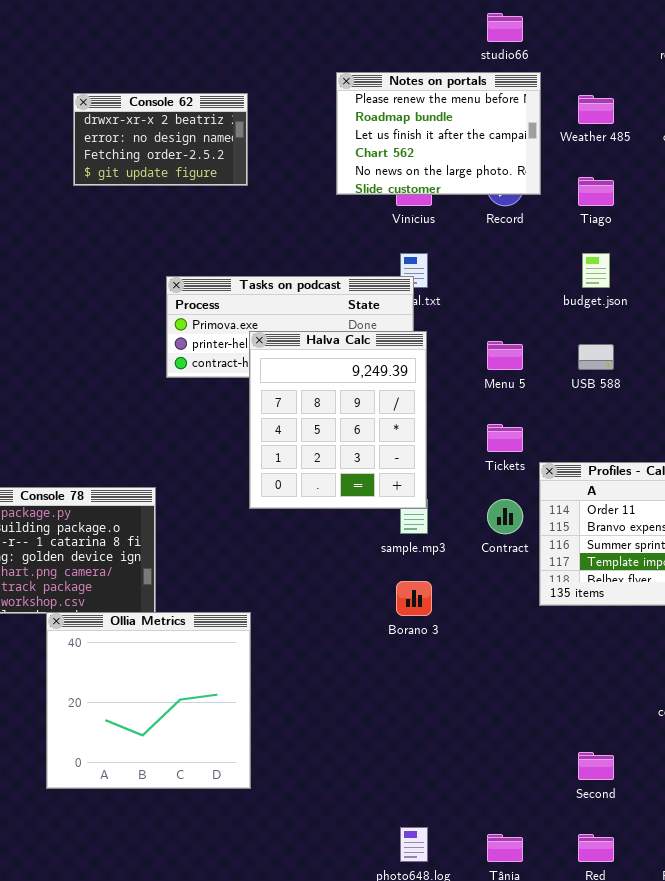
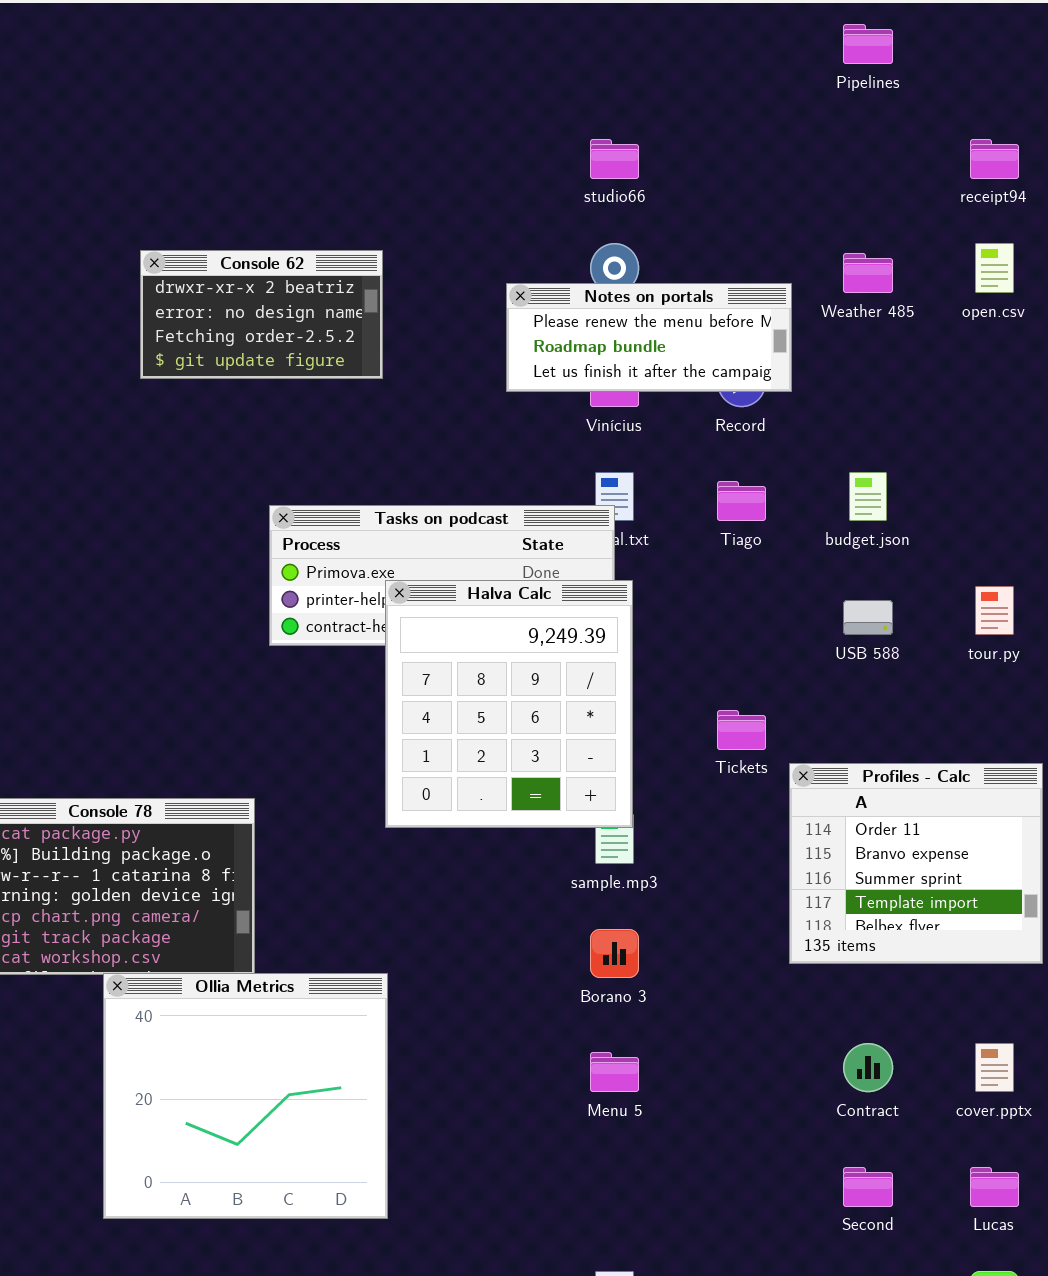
studio66: [487,13,523,42] -> [590,139,639,179], moved
Notes on portals: [336,72,541,195] -> [506,283,792,392], resized
Tiago: [578,177,614,206] -> [717,481,766,521], moved
Menu 5: [487,341,523,370] -> [590,1052,639,1092], moved
Contract: [487,499,523,534] -> [843,1043,893,1092], moved

